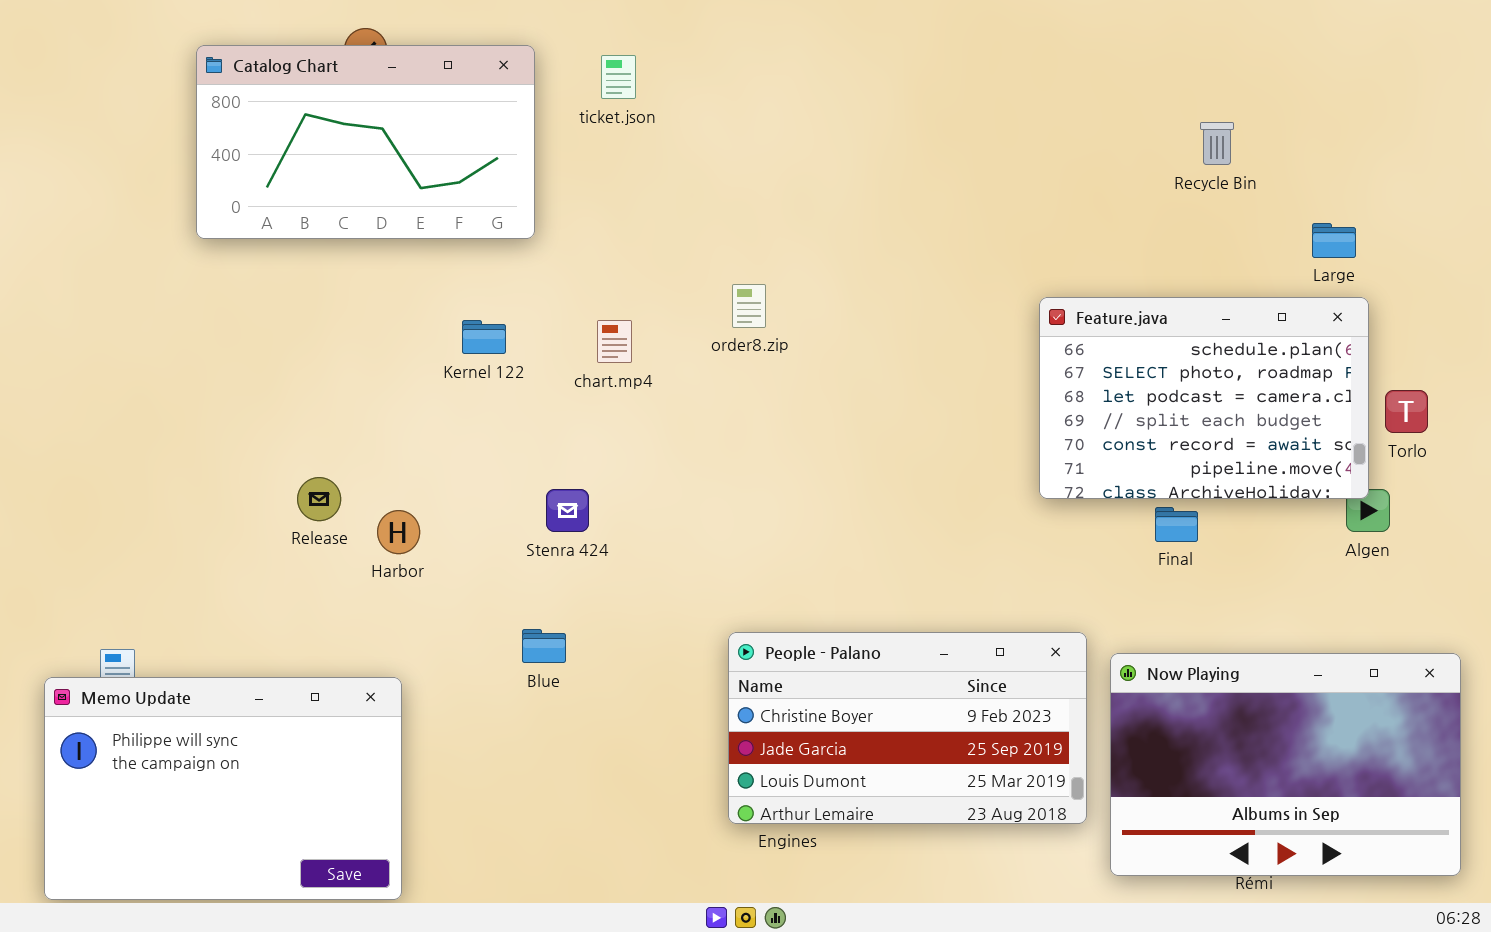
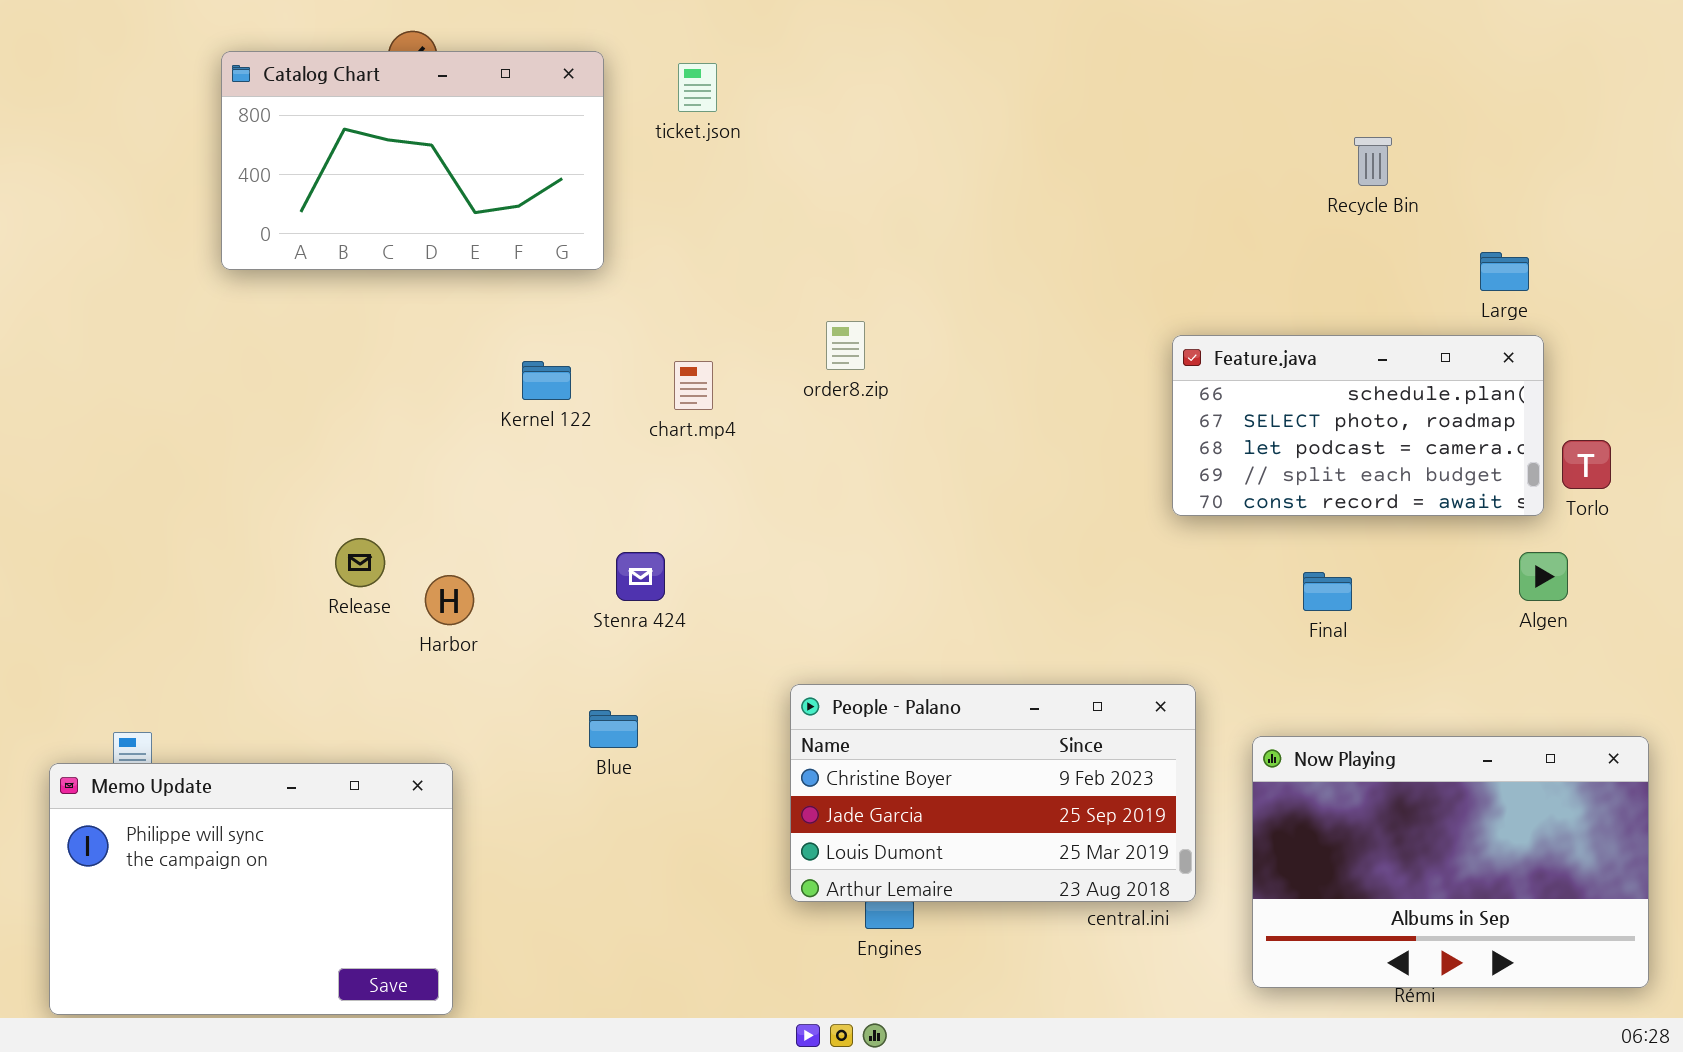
Feature.java: [1039,297,1369,499] -> [1172,335,1544,516], resized
People - Palano: [728,632,1087,824] -> [790,684,1196,902], moved

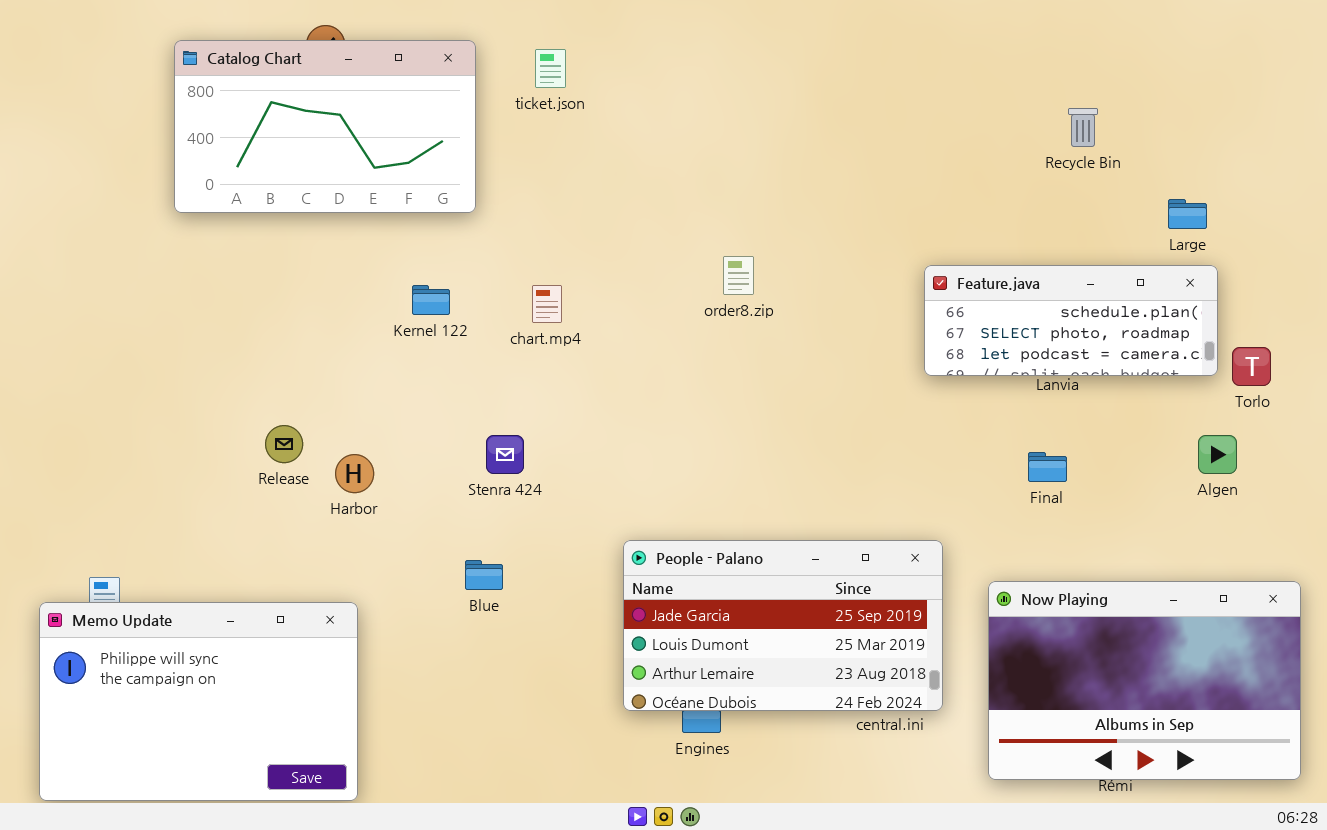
order8.zip: [826,321,865,370] -> [723,256,754,295], moved
Feature.java: [1172,335,1544,516] -> [924,265,1218,376], resized
People - Palano: [790,684,1196,902] -> [623,540,943,711], scrolled down 1 row

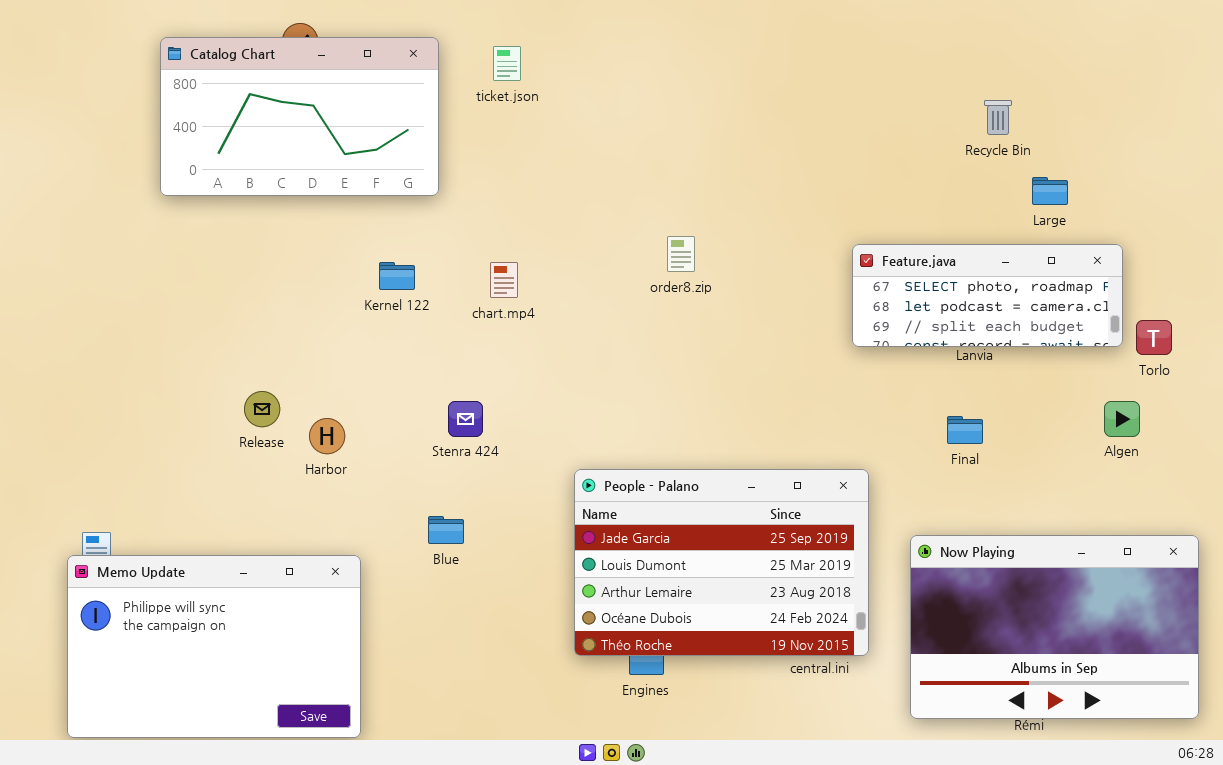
Large: [1168,199,1207,229] -> [1032,177,1068,205], moved
Feature.java: [924,265,1218,376] -> [852,244,1123,347], scrolled down 1 row
People - Palano: [623,540,943,711] -> [574,469,869,656], resized
Memo Update: [39,602,358,801] -> [67,555,361,738], moved

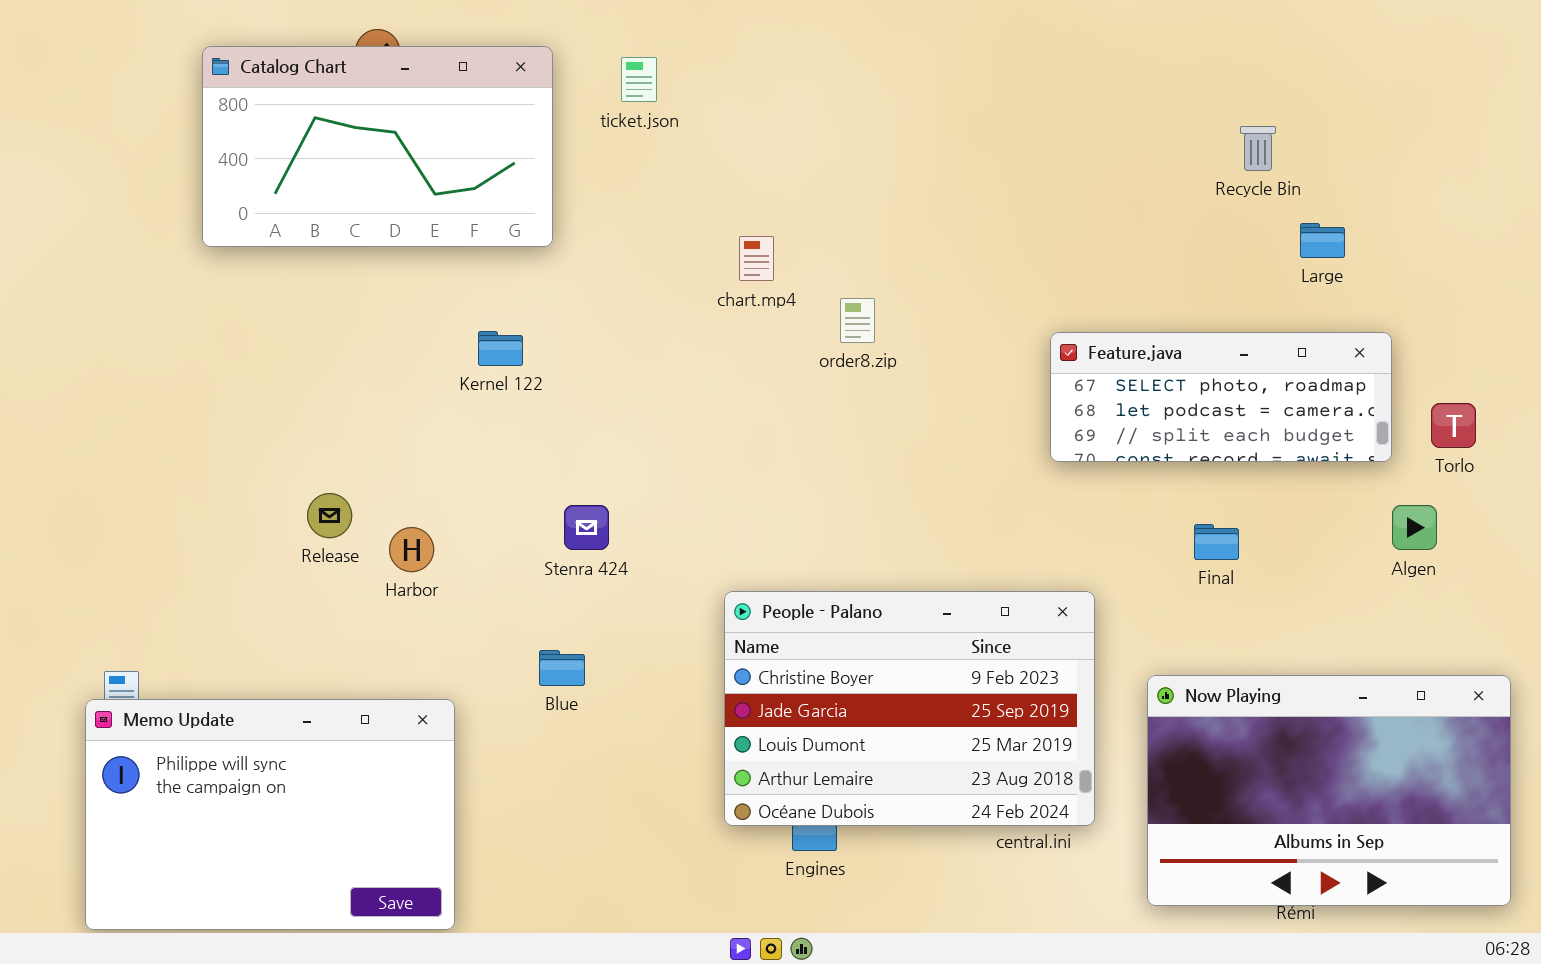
Feature.java: [852,244,1123,347] -> [1050,332,1392,462], moved
chart.mp4: [490,262,518,298] -> [739,236,774,281], moved
People - Palano: [574,469,869,656] -> [724,591,1095,826], scrolled up 1 row

